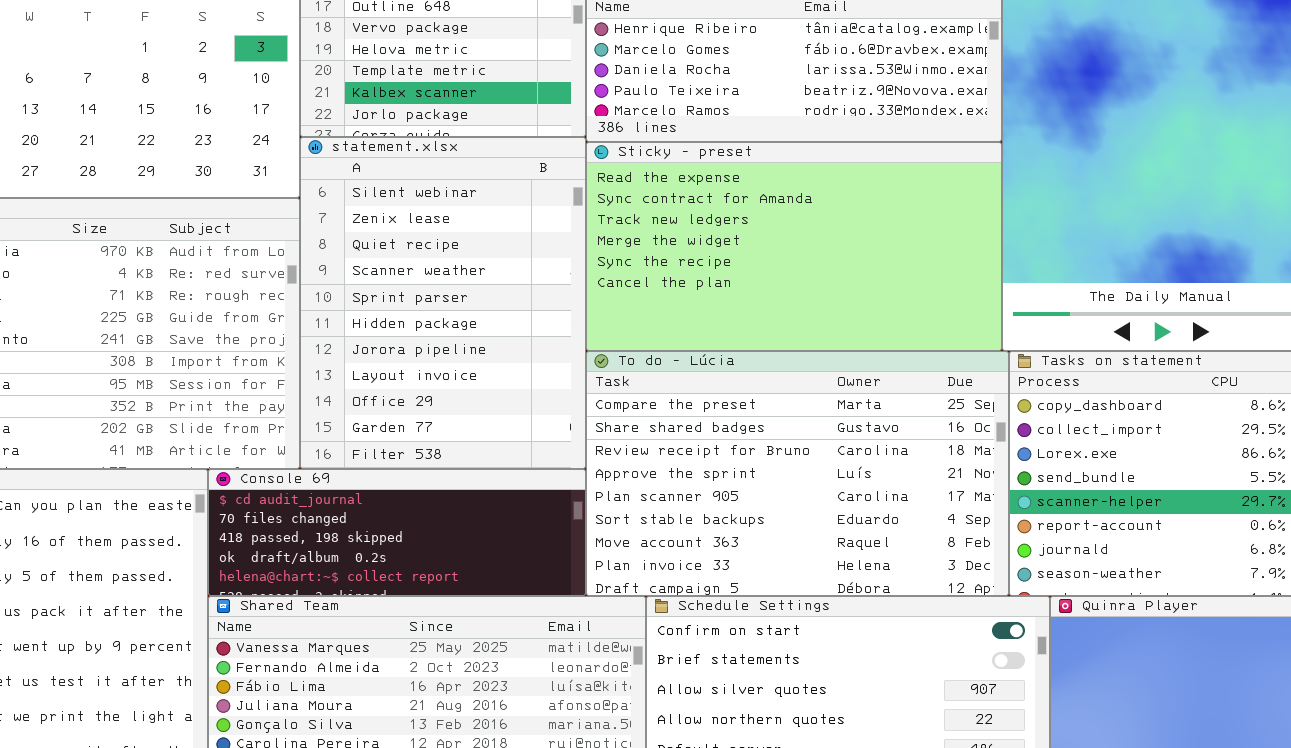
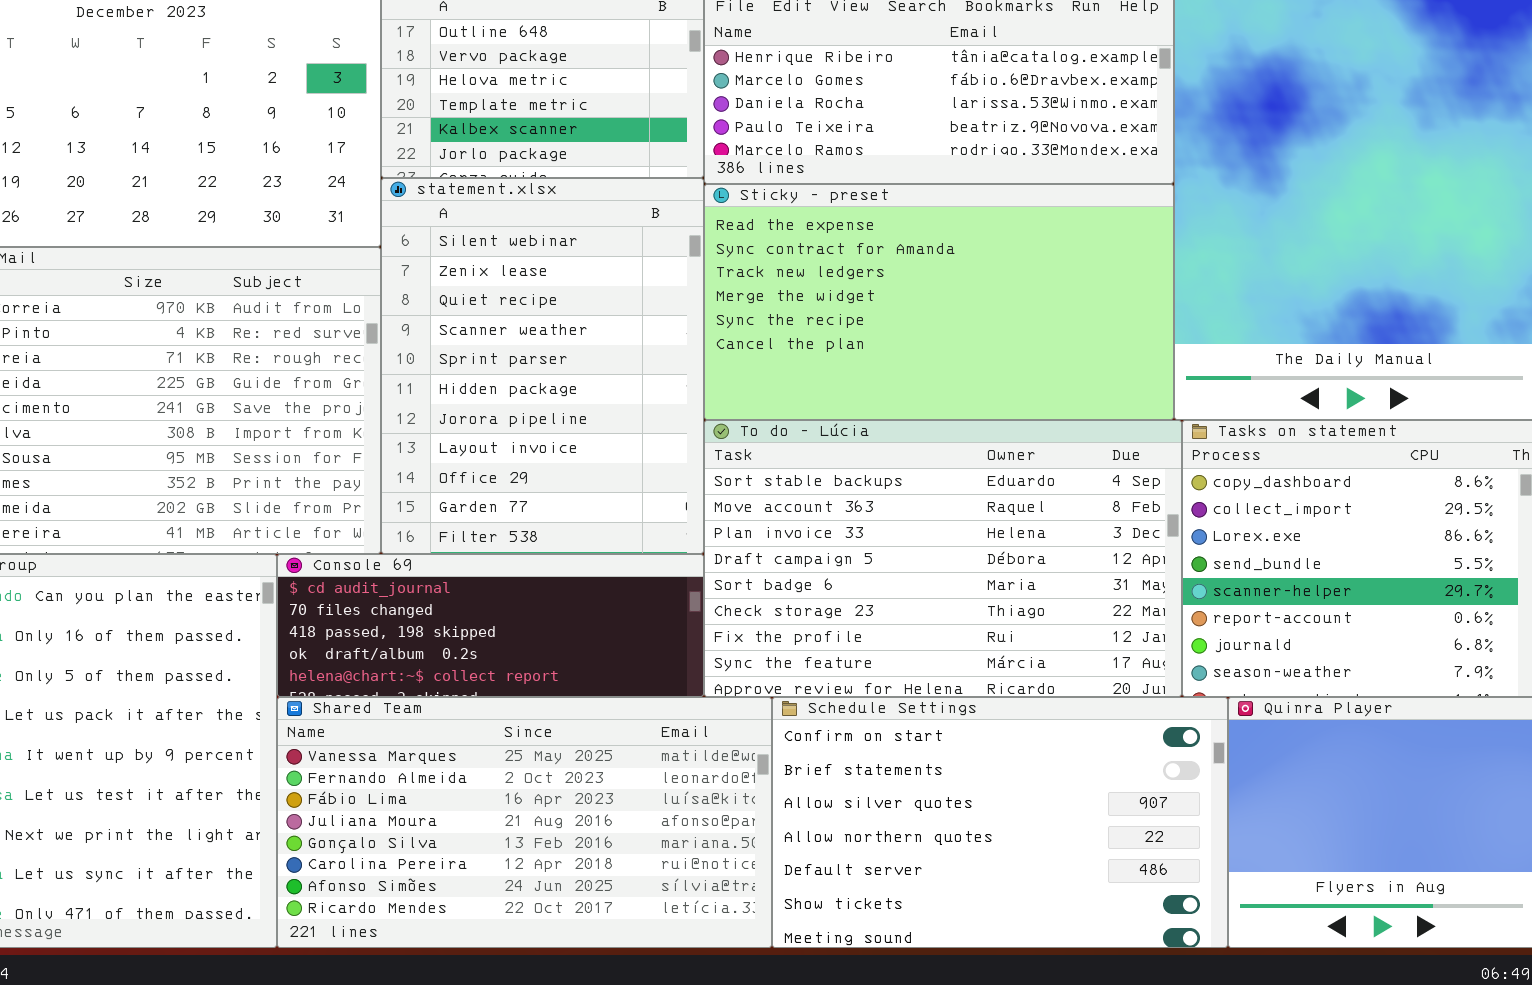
To do - Lúcia: [586,351,1009,596] -> [704,420,1182,697], scrolled down 5 rows

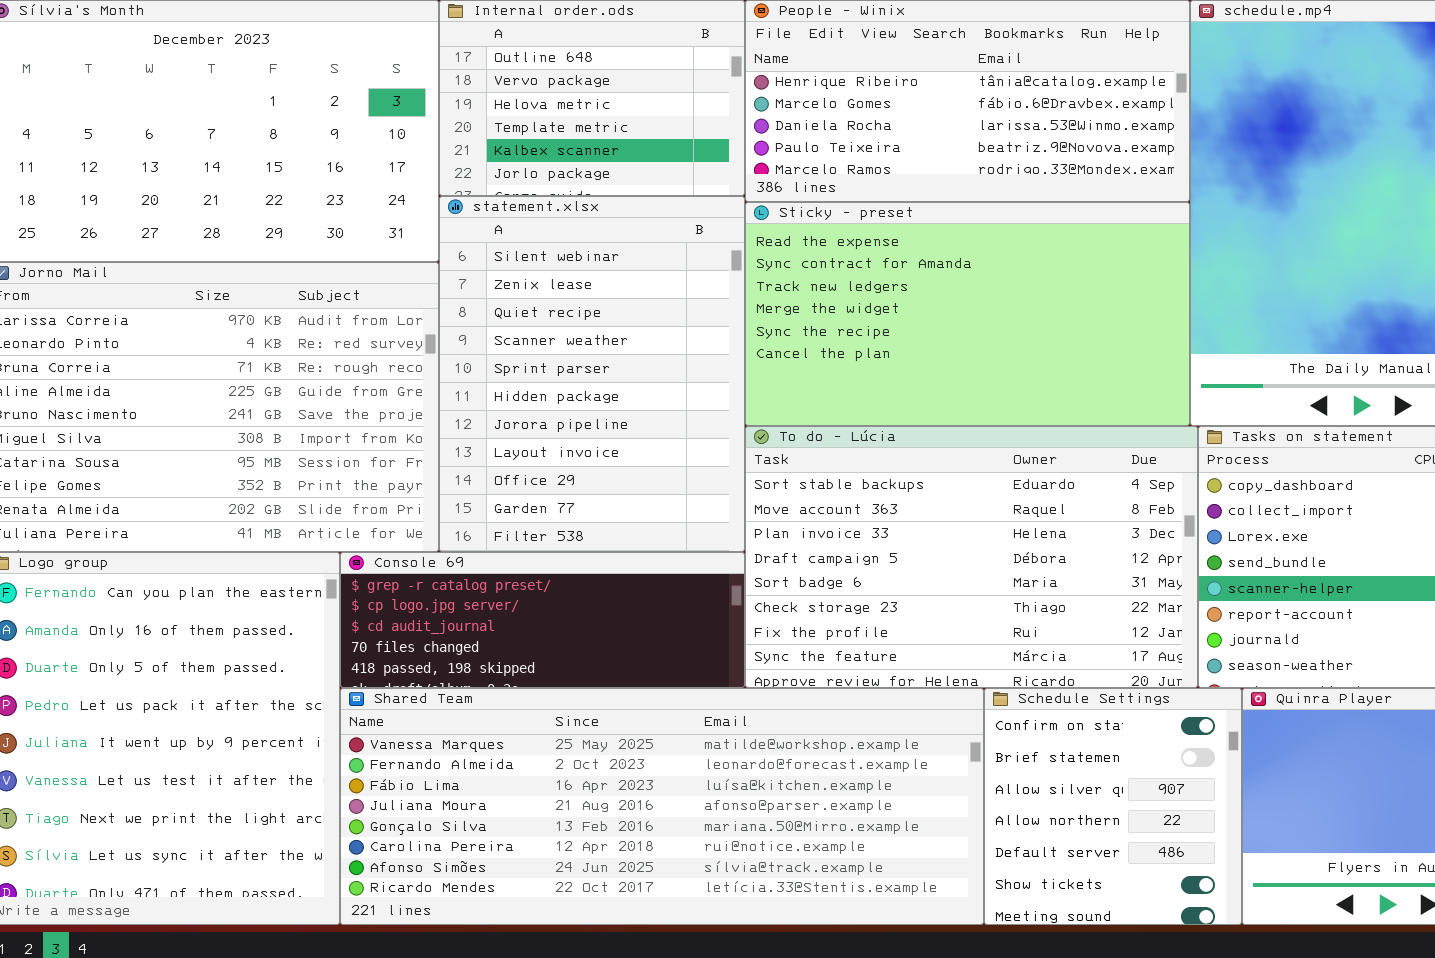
Console 69: [277,554,704,697] -> [340,552,745,688], scrolled up 2 rows
Shared Team: [277,697,772,948] -> [340,688,984,925], resized
Schedule Settings: [772,697,1228,948] -> [984,688,1242,925], resized

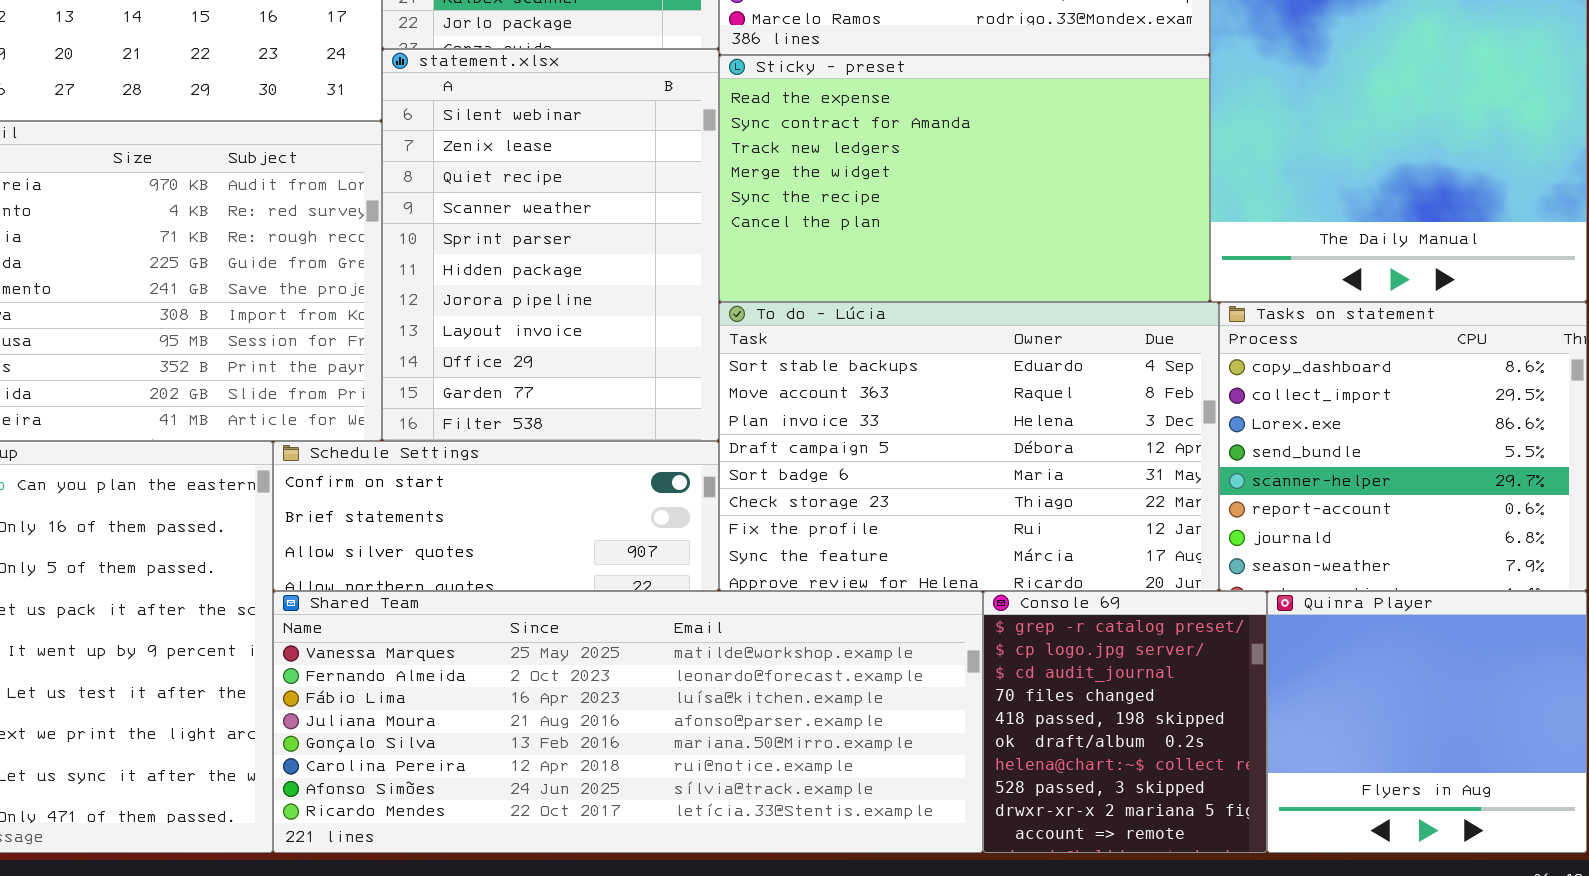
Console 69: [340,552,745,688] -> [983,591,1267,853], moved, resized
Schedule Settings: [984,688,1242,925] -> [273,441,719,591], moved, resized

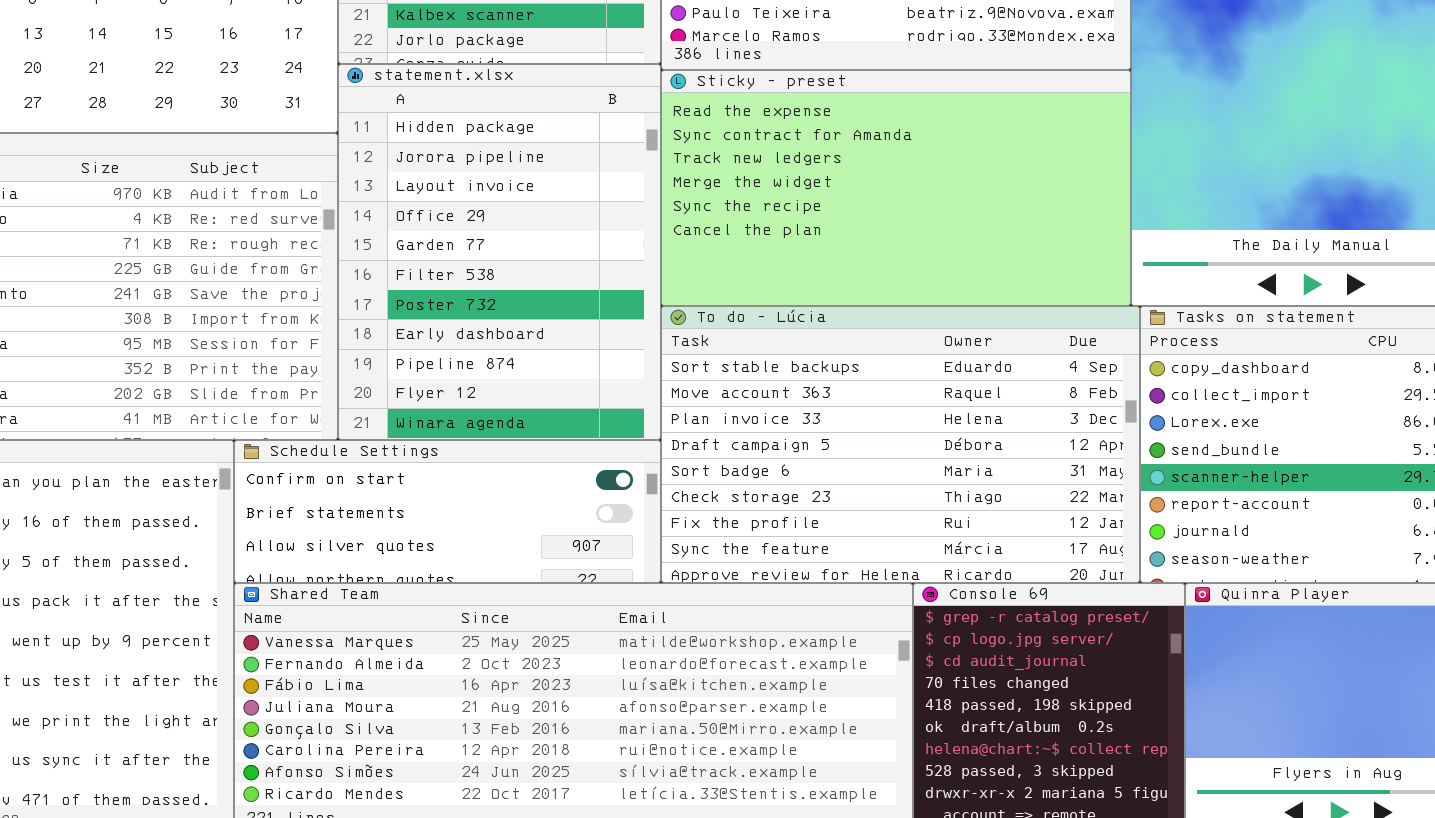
statement.xlsx: [382,49,719,441] -> [338,64,661,440], scrolled down 5 rows

